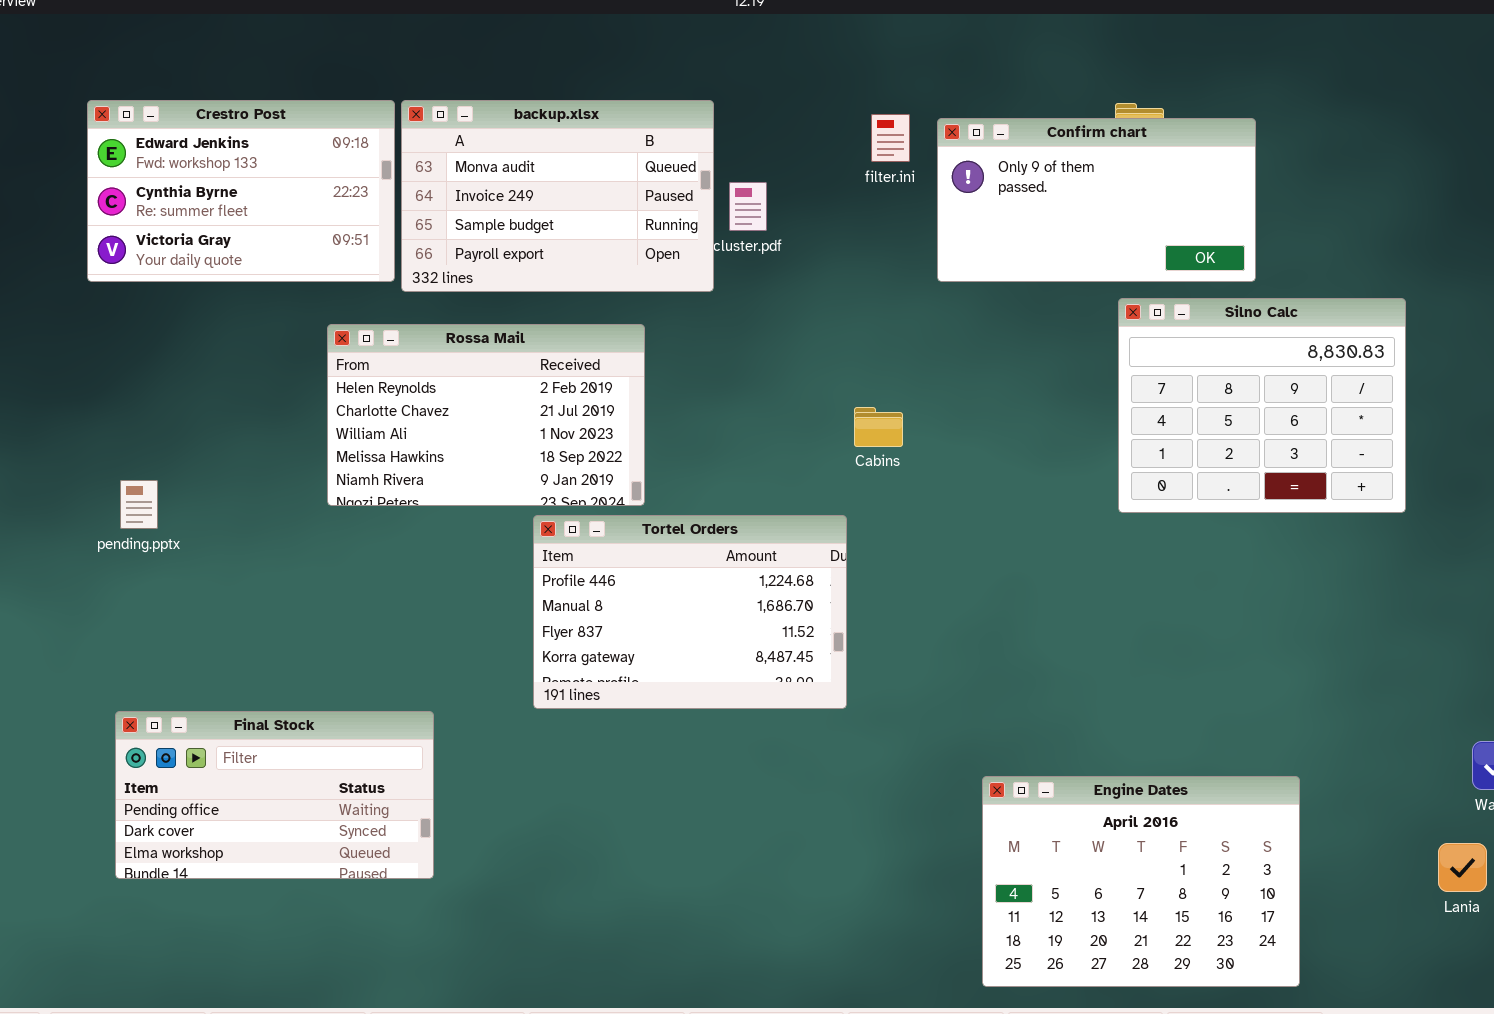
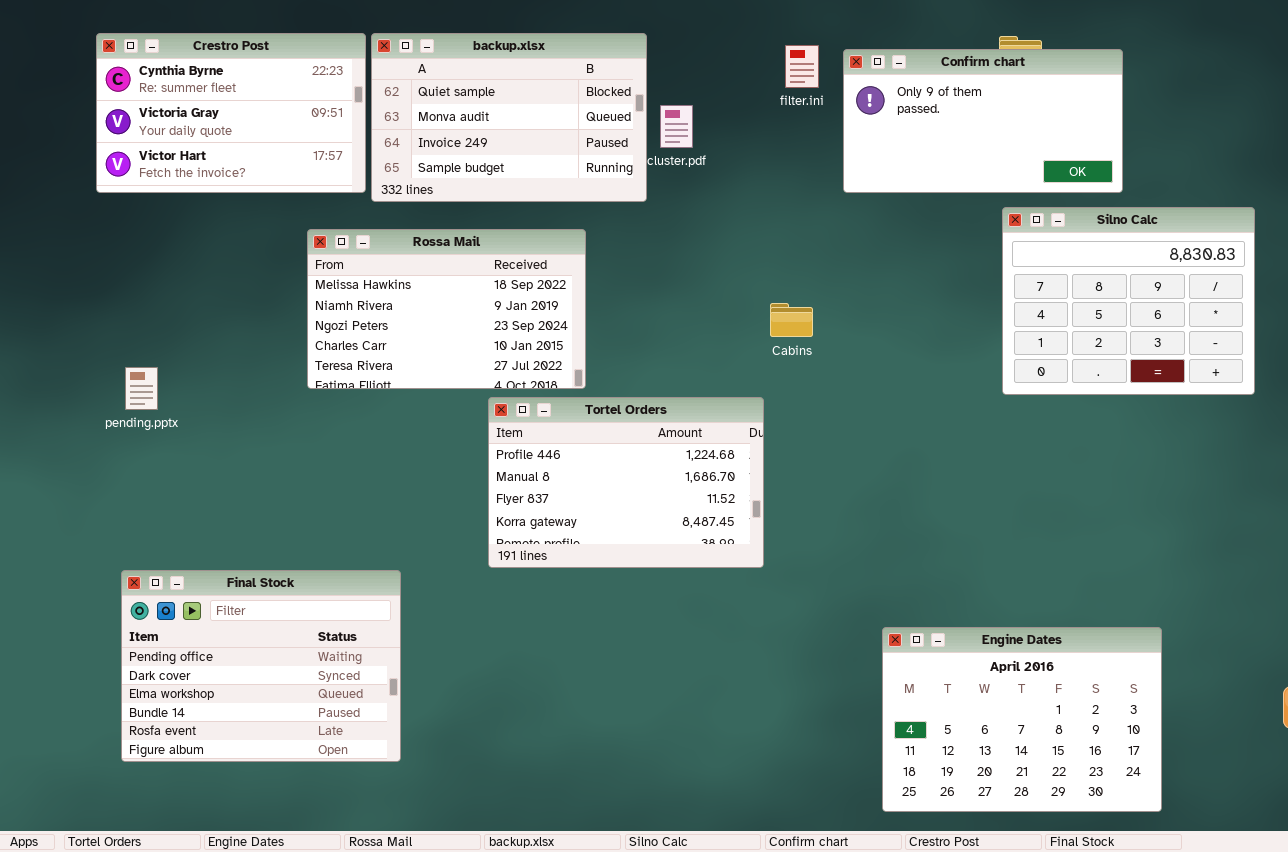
Crestro Post: [87,100,395,282] -> [96,33,366,193], scrolled down 1 row
backup.xlsx: [401,100,714,292] -> [371,33,647,202], scrolled up 1 row
Rossa Mail: [327,324,645,506] -> [307,229,586,389], scrolled down 3 rows
Final Stock: [115,711,434,879] -> [121,570,401,762], resized

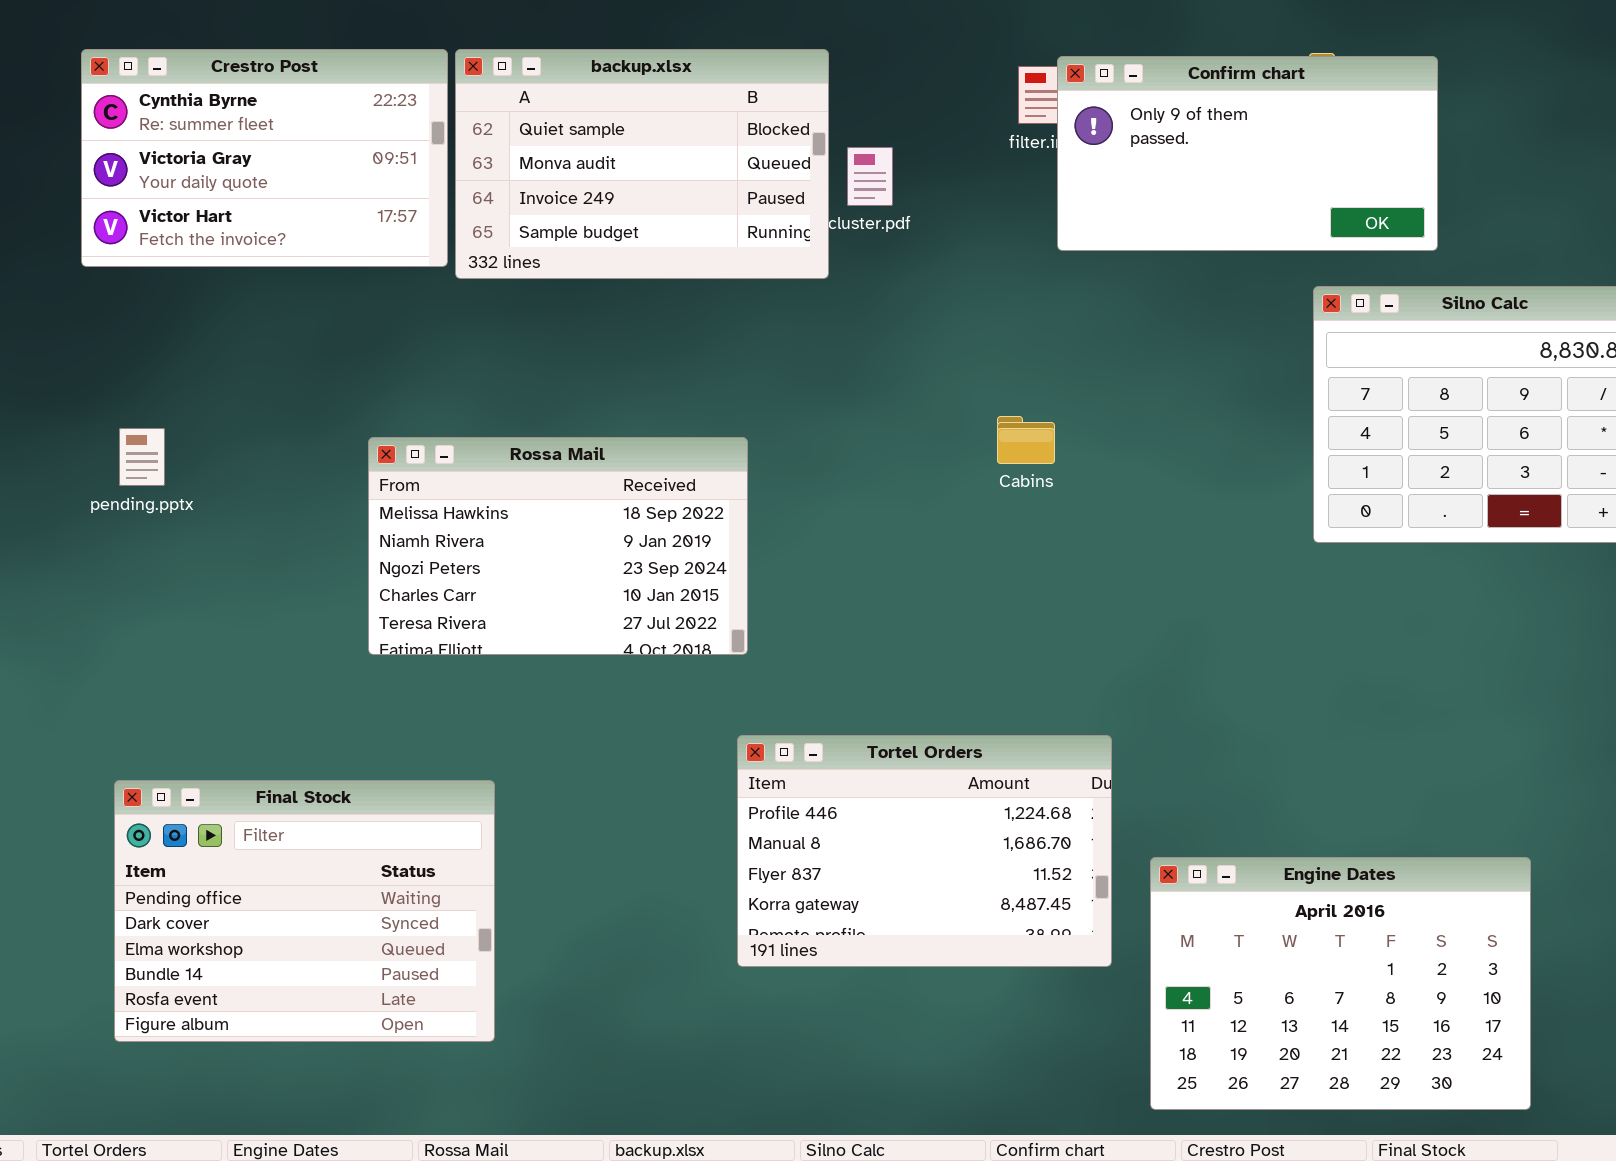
Confirm chart: [843,49,1123,193] -> [1057,56,1438,251], moved
Rossa Mail: [307,229,586,389] -> [368,437,748,655], moved
pending.pptx: [125,367,158,410] -> [119,428,165,486], moved
Tortel Orders: [488,397,764,568] -> [737,735,1112,967], moved

